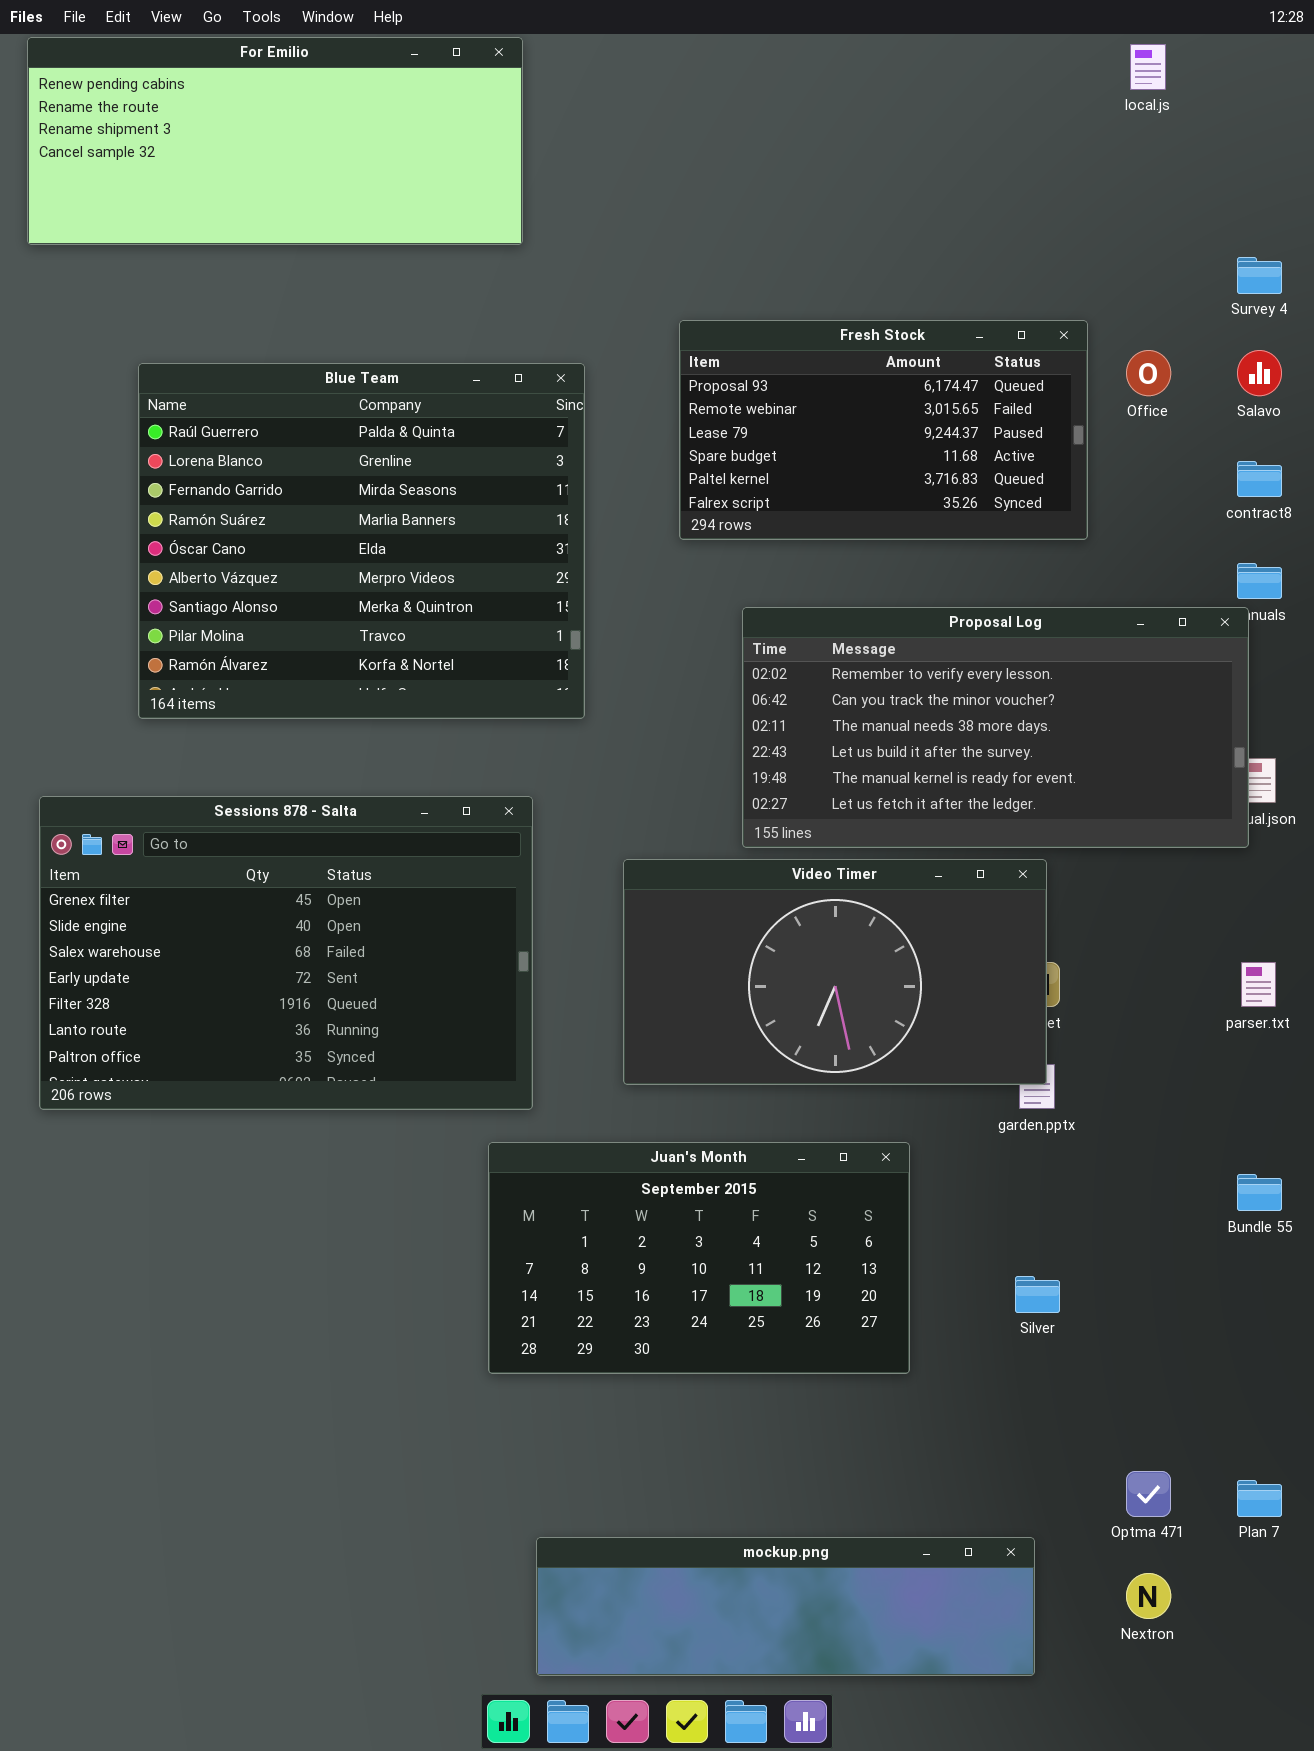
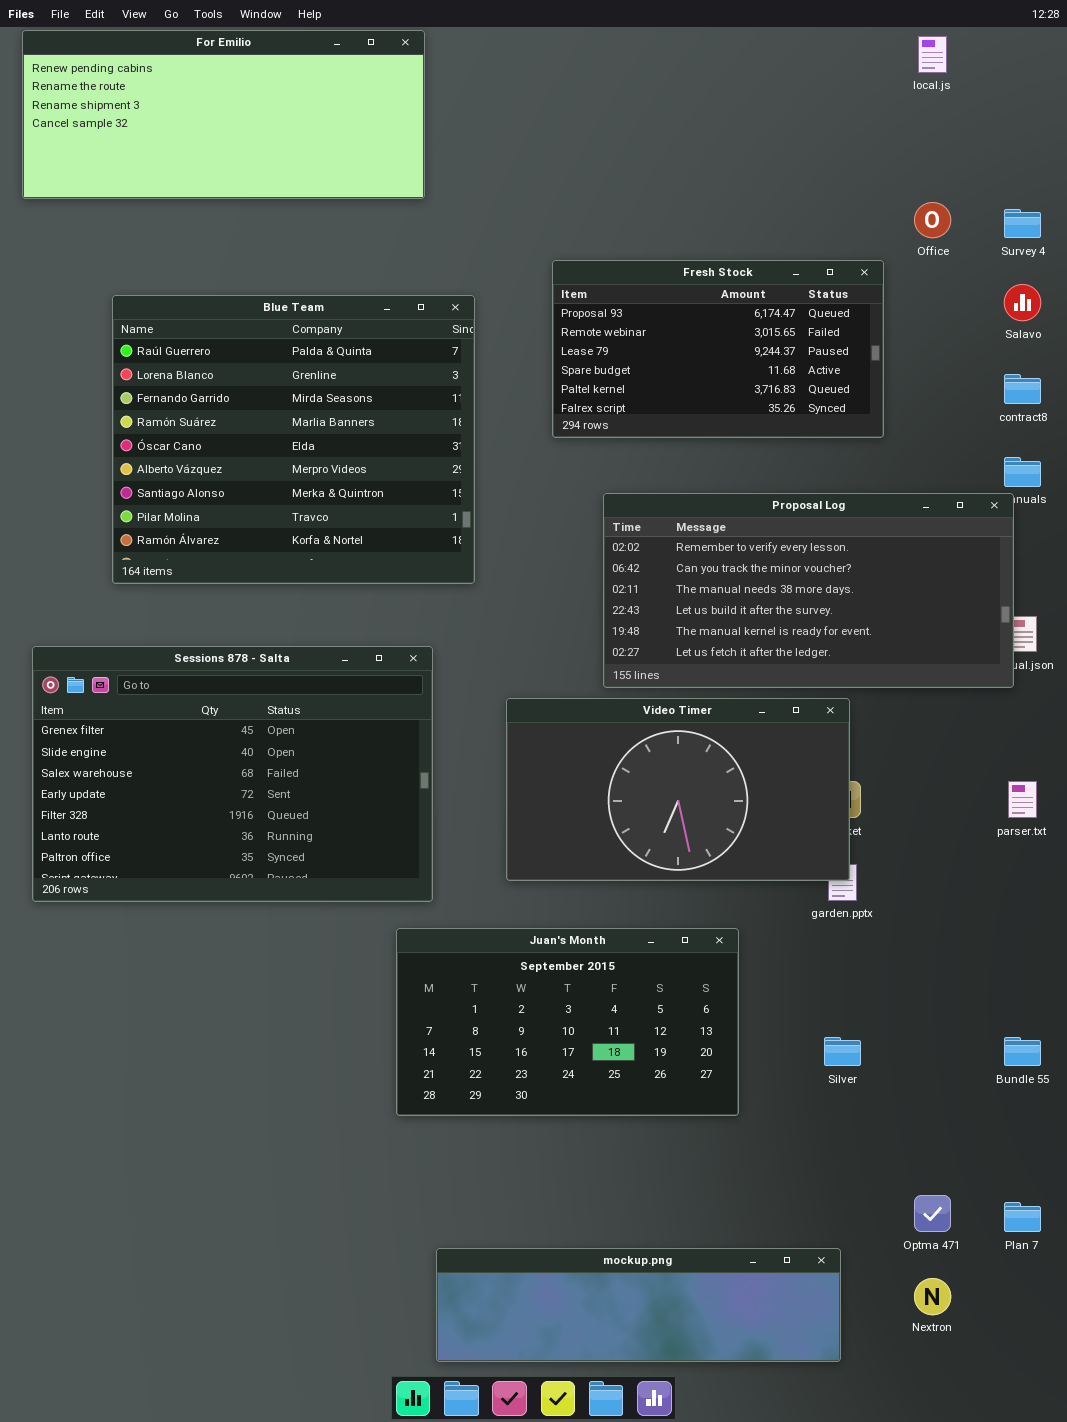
Office: [1126,350,1171,396] -> [914,202,951,238], moved
Bundle 55: [1237,1174,1282,1211] -> [1004,1037,1041,1066], moved

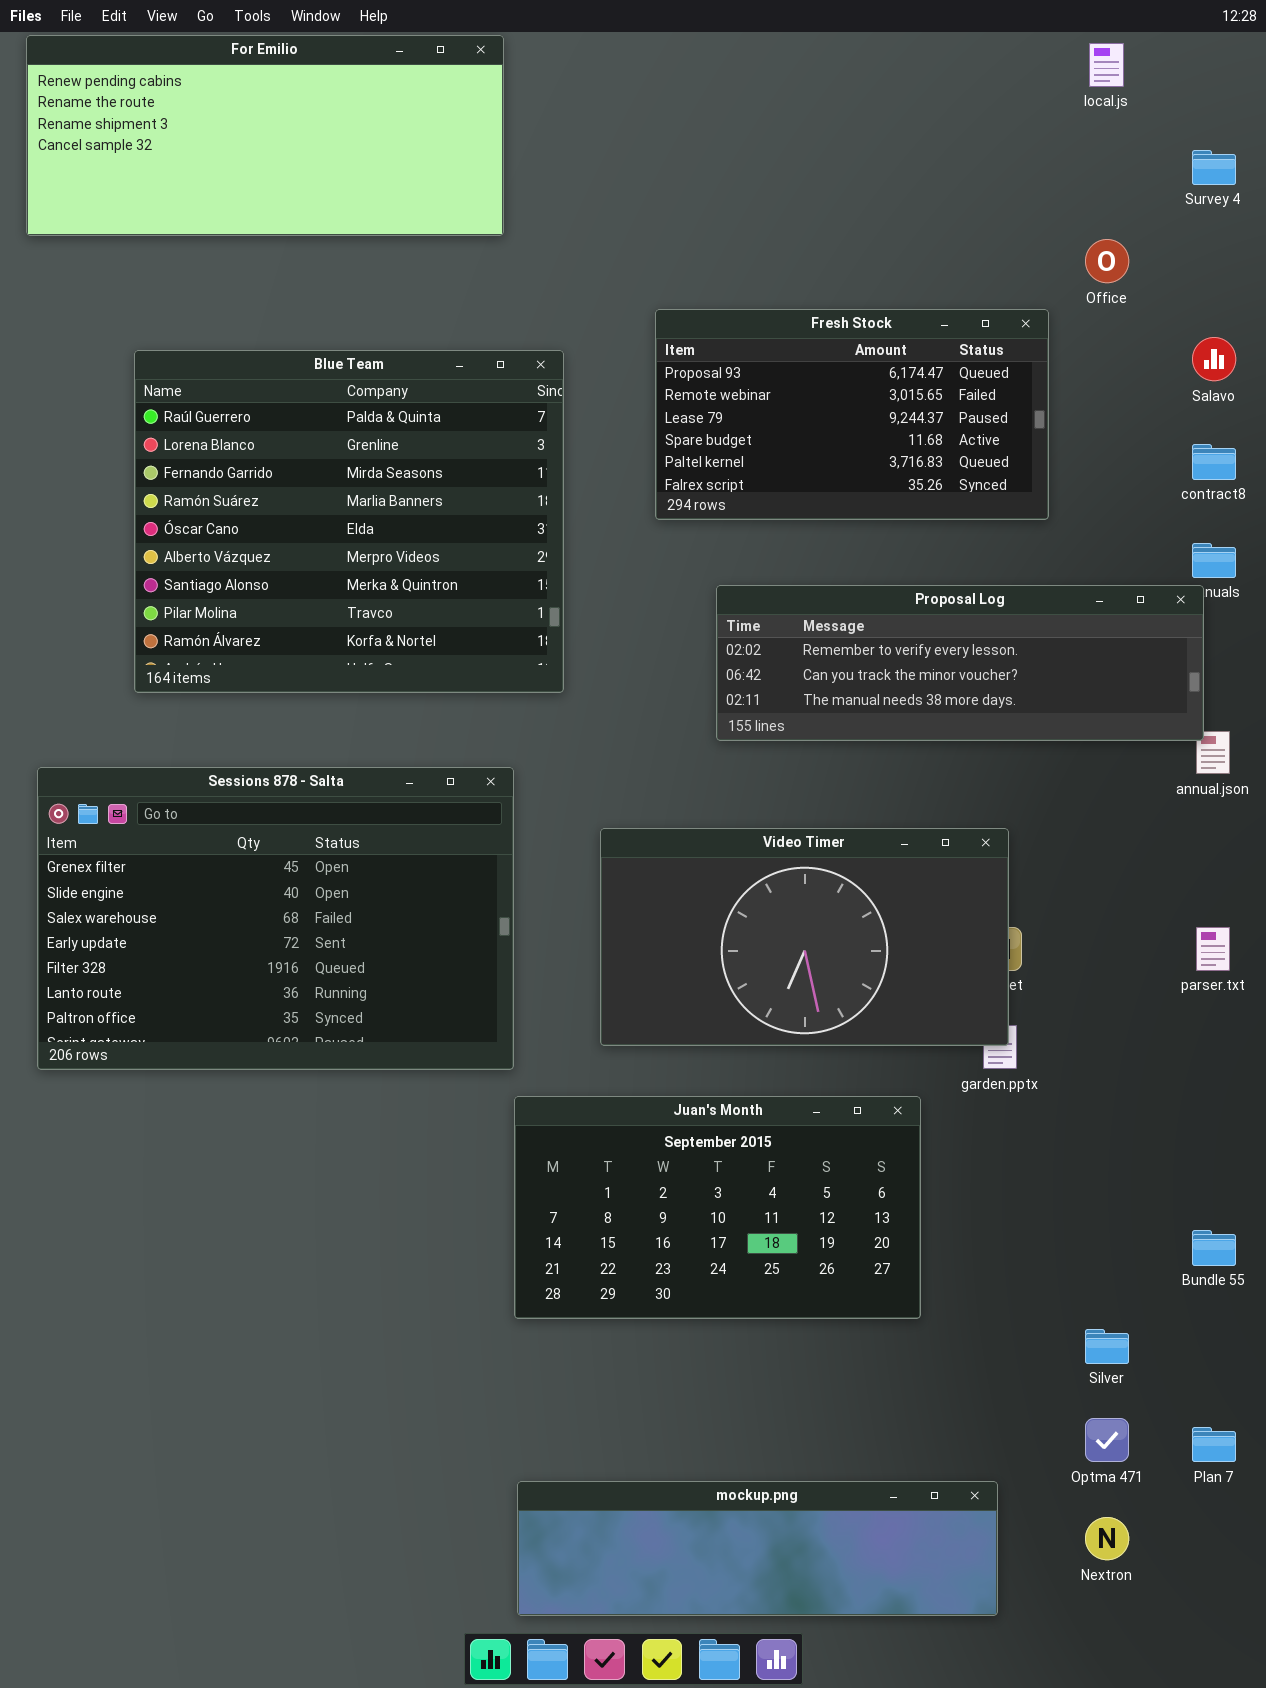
Survey 4: [1004,209,1041,238] -> [1192,150,1236,185], moved
Proposal Log: [603,493,1014,688] -> [716,585,1204,741], resized
Juan's Month: [396,928,739,1116] -> [514,1096,921,1319], moved
Silver: [824,1037,861,1066] -> [1085,1329,1129,1364], moved

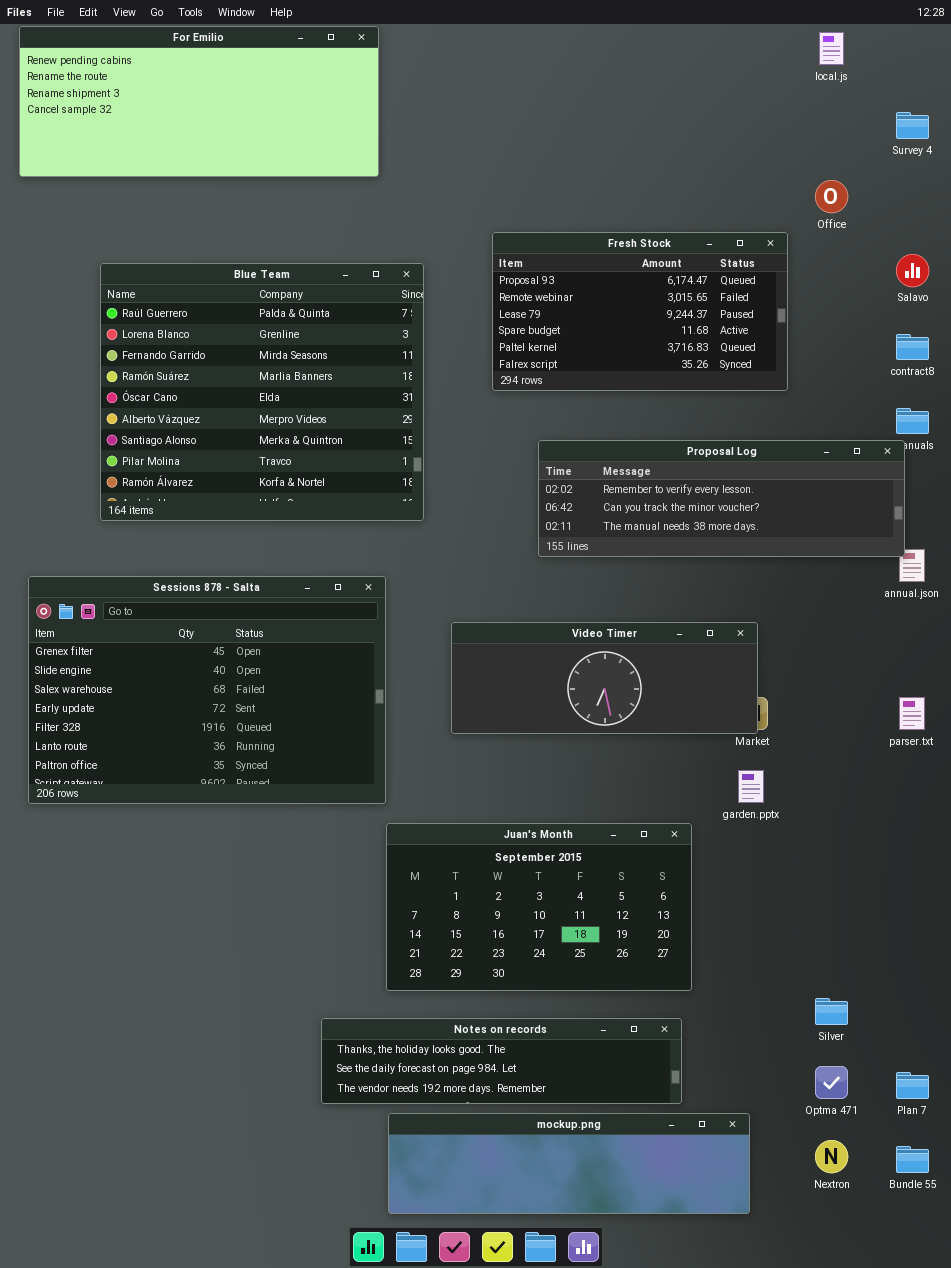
Video Timer: [600,828,1009,1046] -> [451,622,758,734], resized
Bundle 55: [1192,1230,1236,1266] -> [896,1146,929,1173], moved
Notes on records: none -> [321,1018,682,1104], opened

